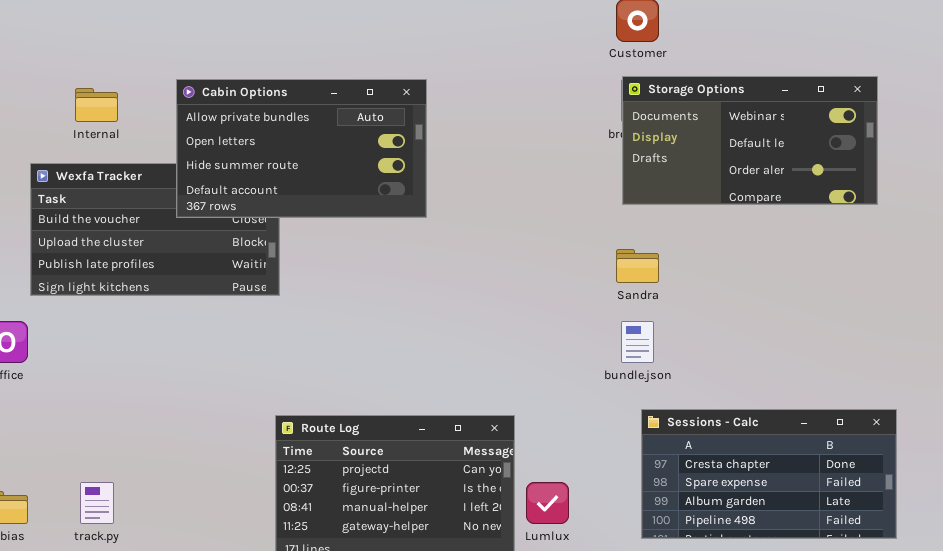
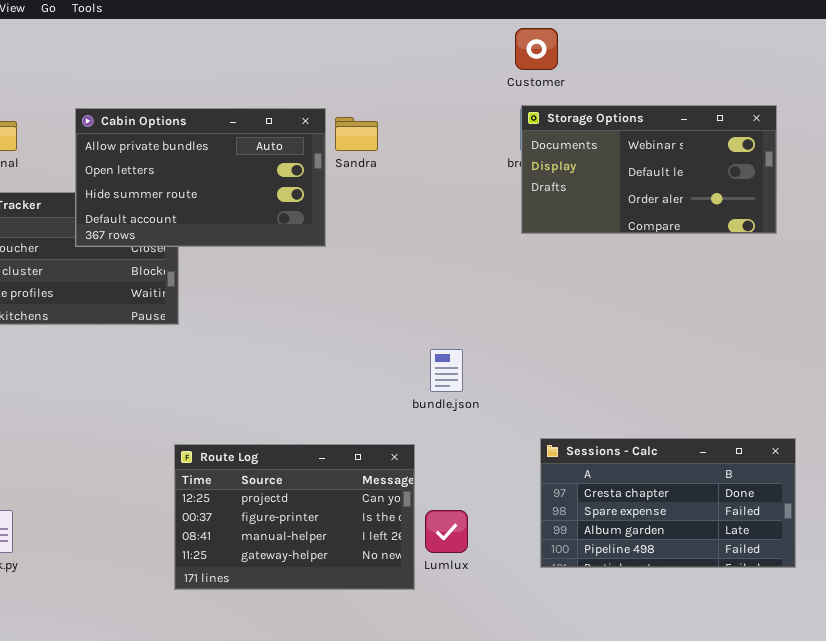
Sandra: [616,249,659,283] -> [335,117,378,151], moved
bundle.json: [621,321,654,363] -> [430,349,463,392], moved

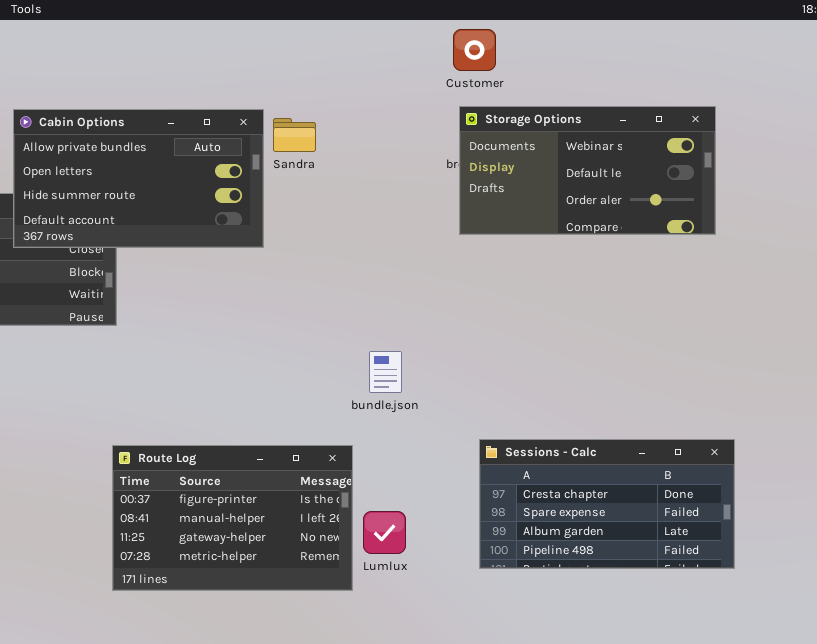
Route Log: [174,444,415,590] -> [112,445,353,591], scrolled down 1 row

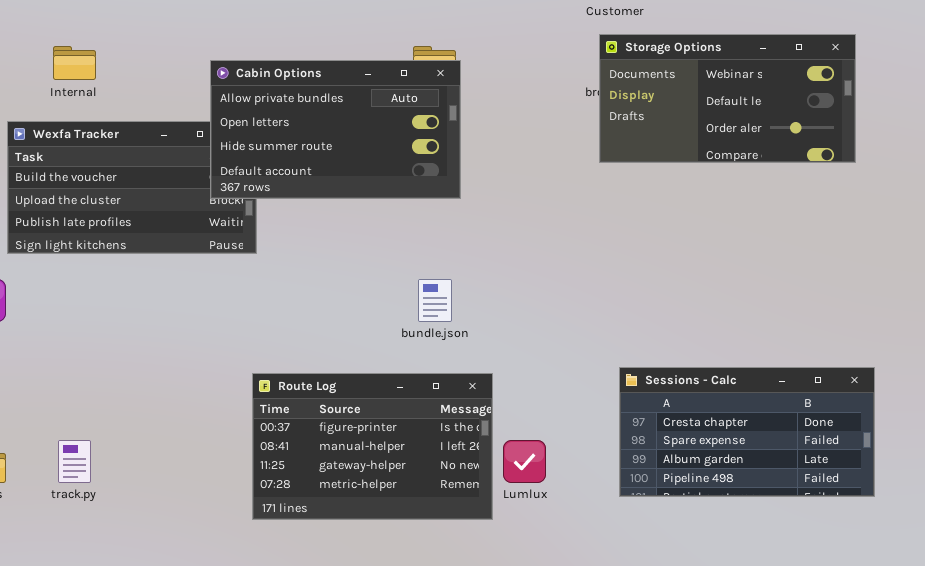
Cabin Options: [13,109,264,248] -> [210,60,461,199], moved
bundle.json: [369,351,402,393] -> [418,279,452,322], moved

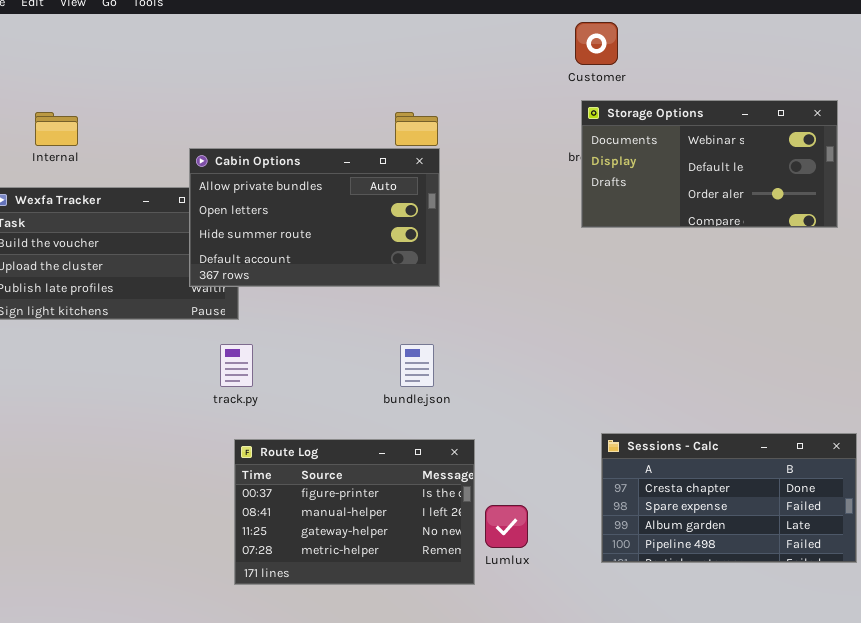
Cabin Options: [210,60,461,199] -> [189,148,440,287], moved
track.py: [58,440,91,483] -> [220,344,253,387], moved

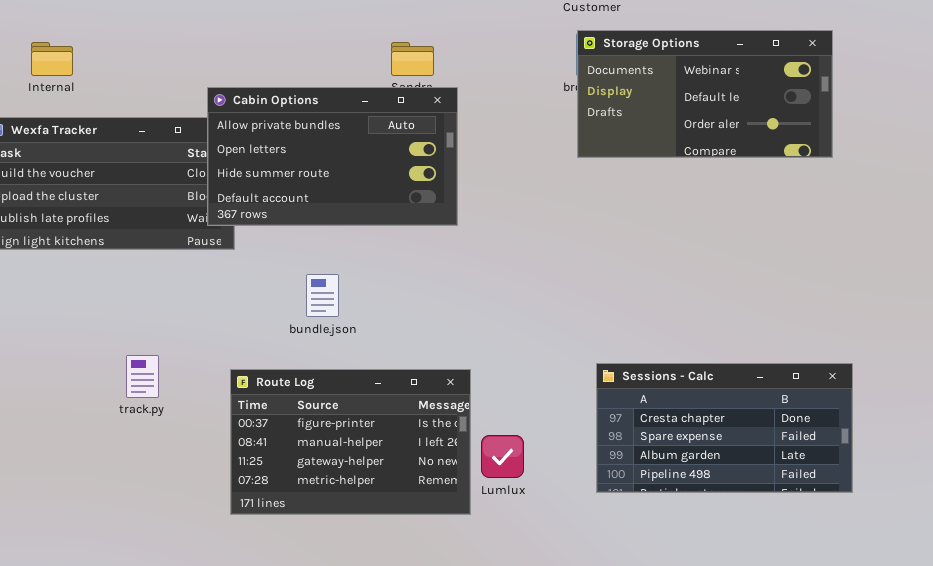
Cabin Options: [189,148,440,287] -> [207,87,458,226], moved
track.py: [220,344,253,387] -> [126,355,159,398], moved
bundle.json: [400,344,434,387] -> [306,274,339,317], moved

